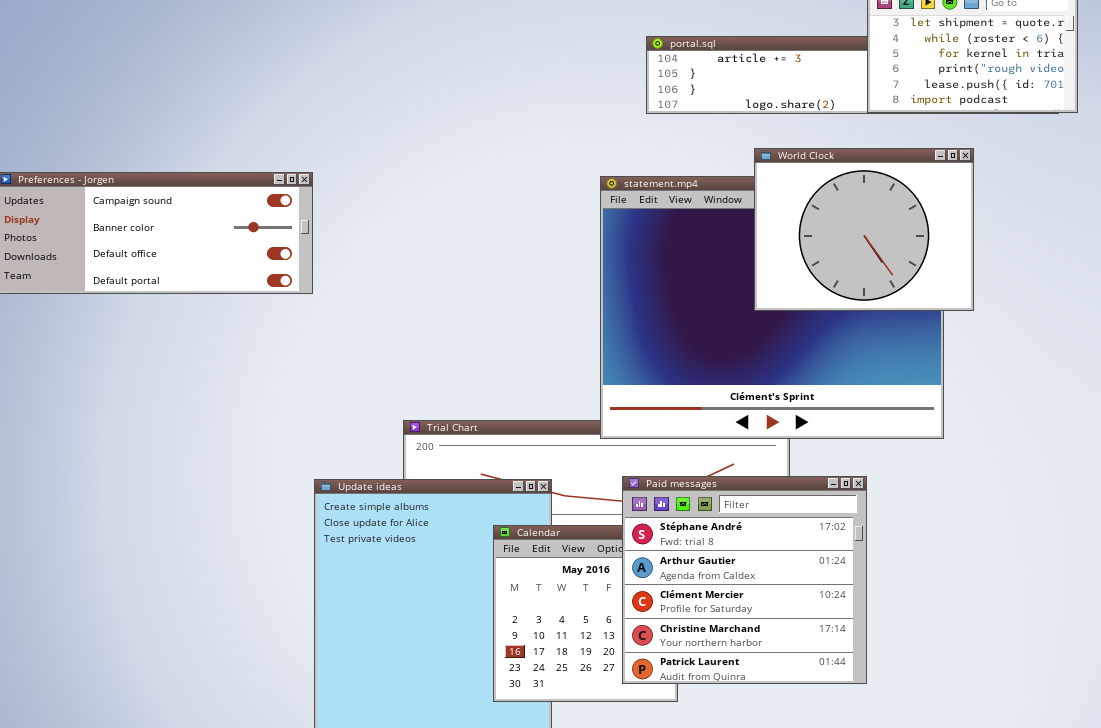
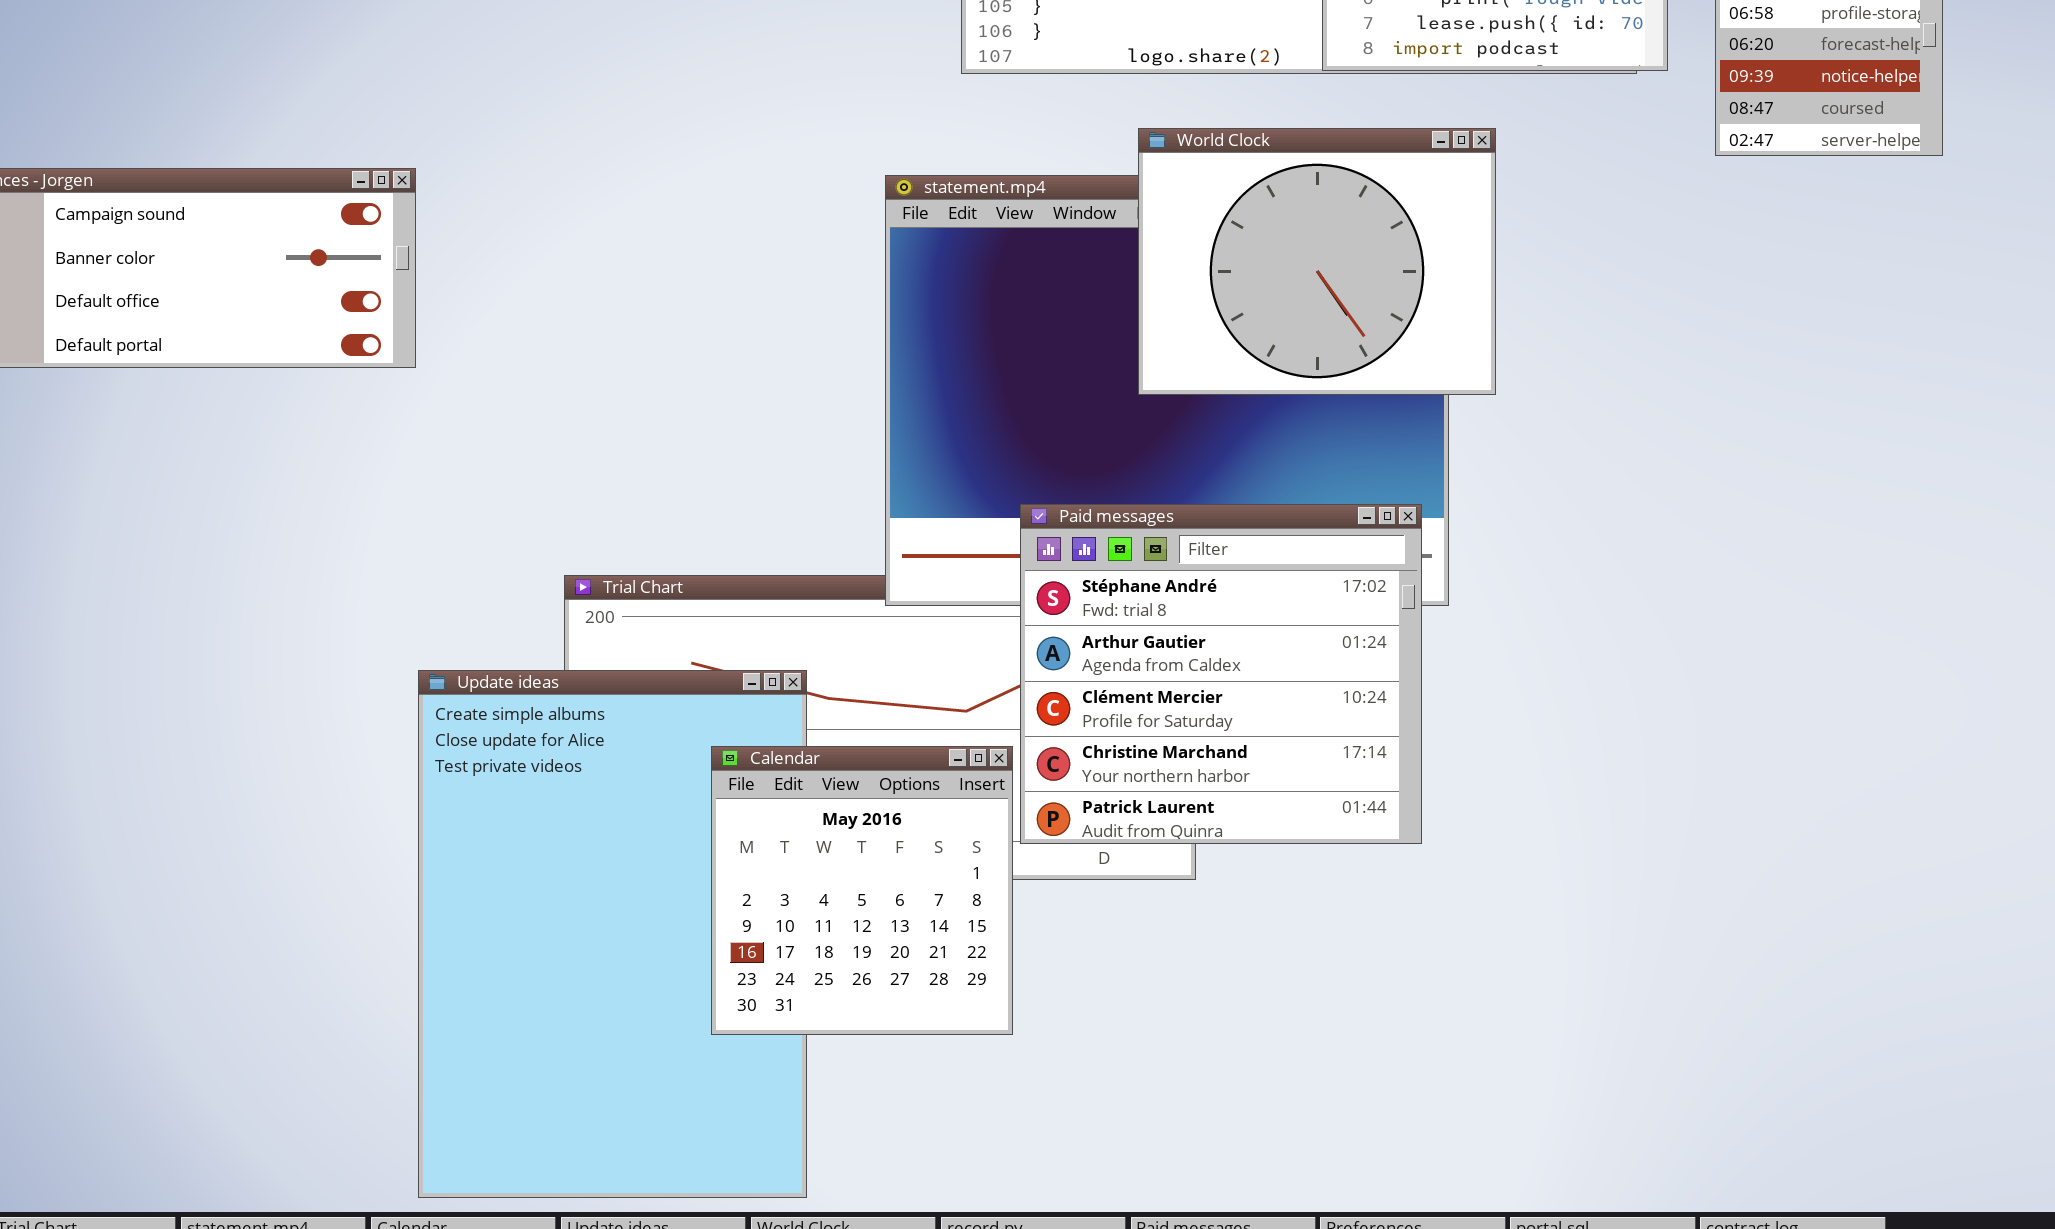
Paid messages: [622,476,867,684] -> [1020,504,1422,844], moved

